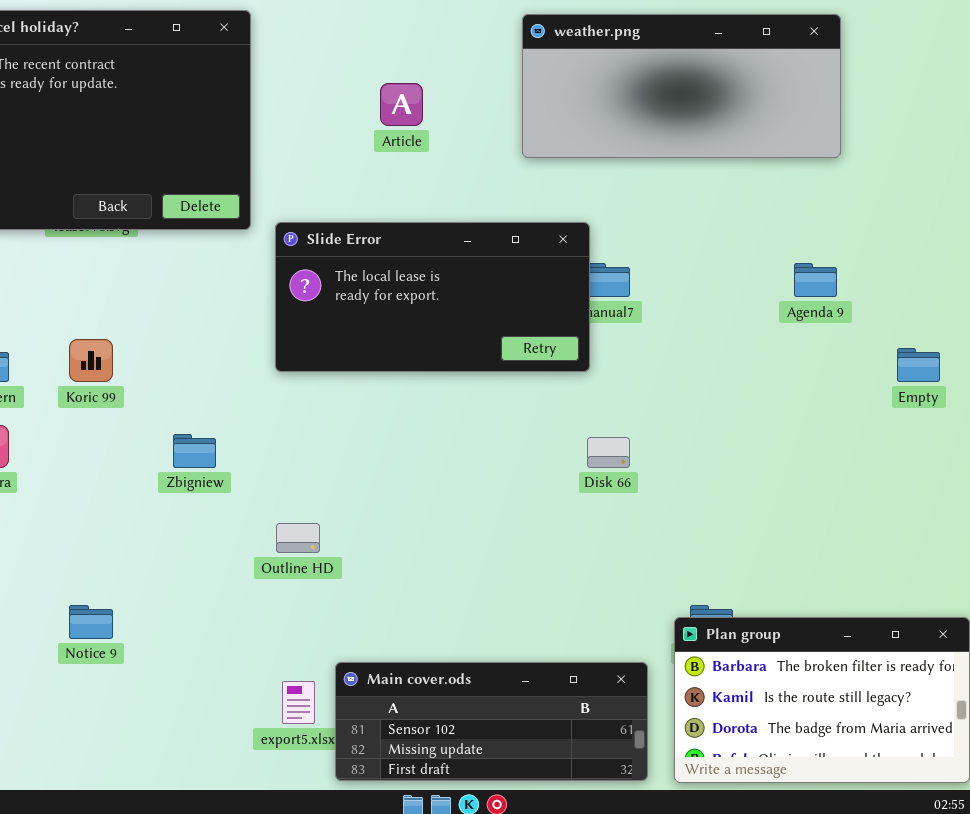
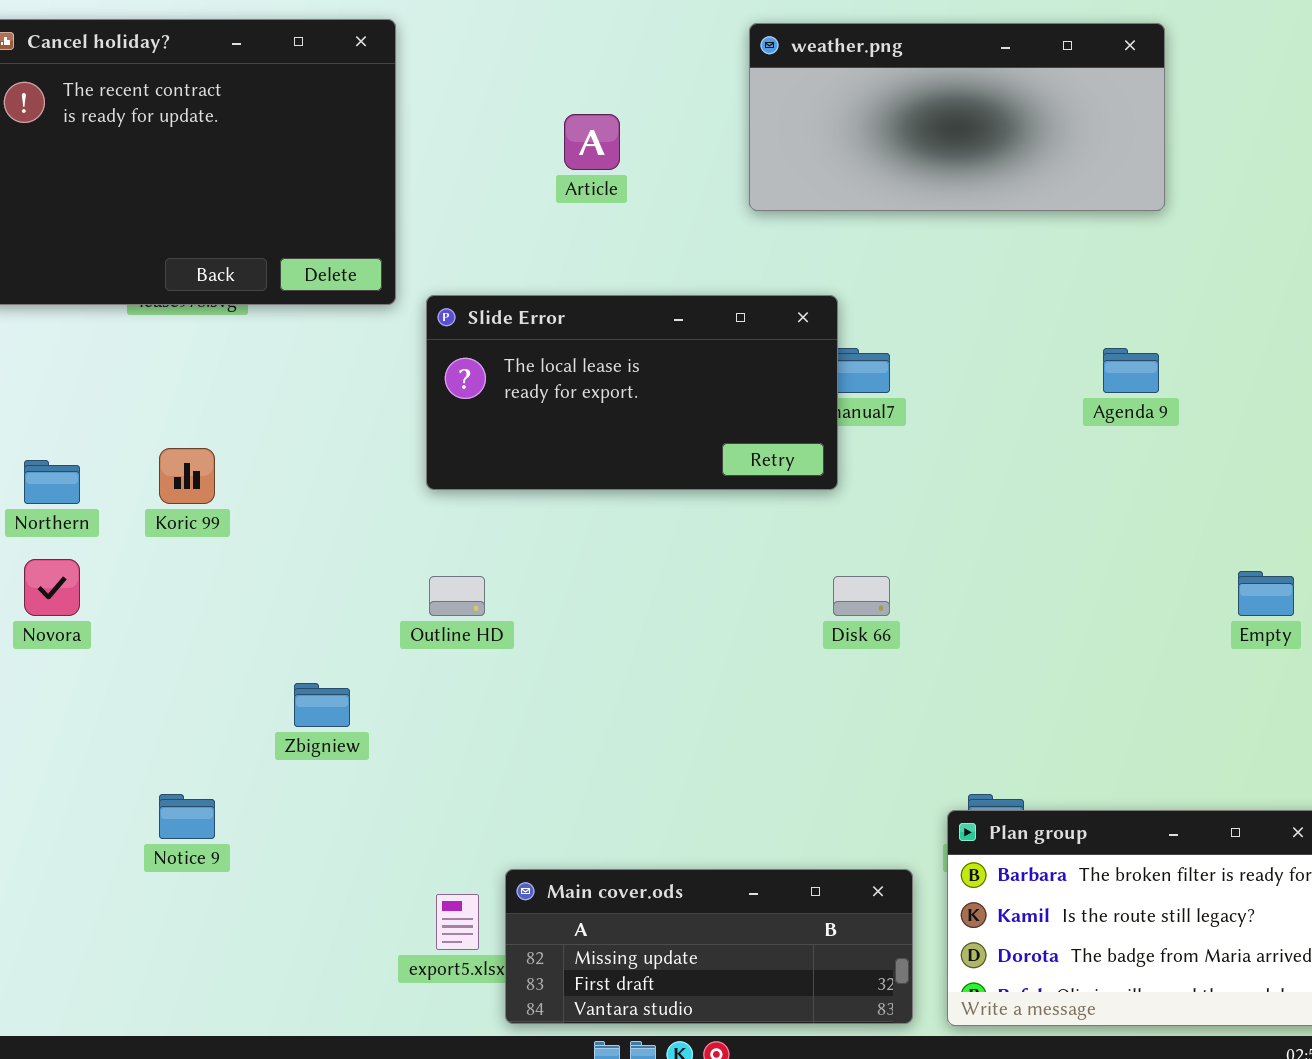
Empty: [897,348,940,382] -> [1238,571,1294,616], moved
Zbigniew: [173,434,216,468] -> [294,683,350,727], moved
Outline HD: [276,523,320,553] -> [429,576,485,616], moved
Main cover.ods: [335,662,648,781] -> [505,869,913,1024], scrolled down 1 row

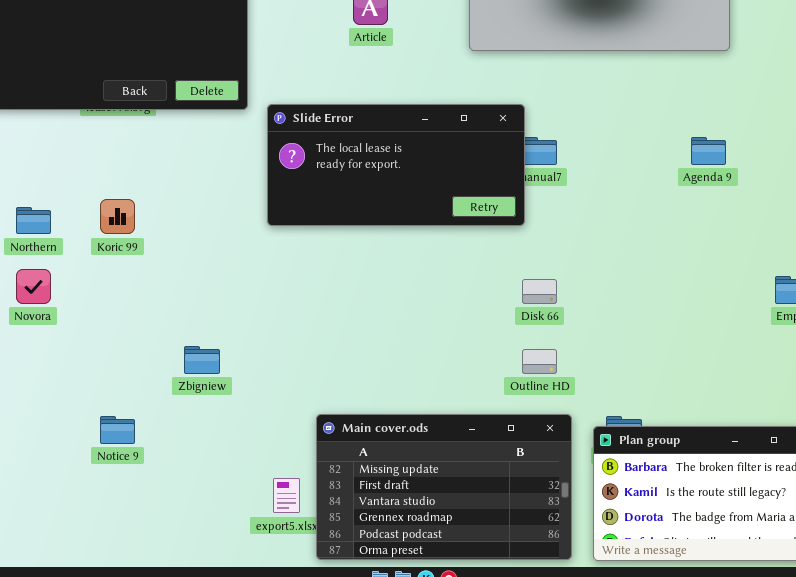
Outline HD: [429,576,485,616] -> [522,349,557,374], moved
Main cover.ods: [505,869,913,1024] -> [316,414,572,560], resized

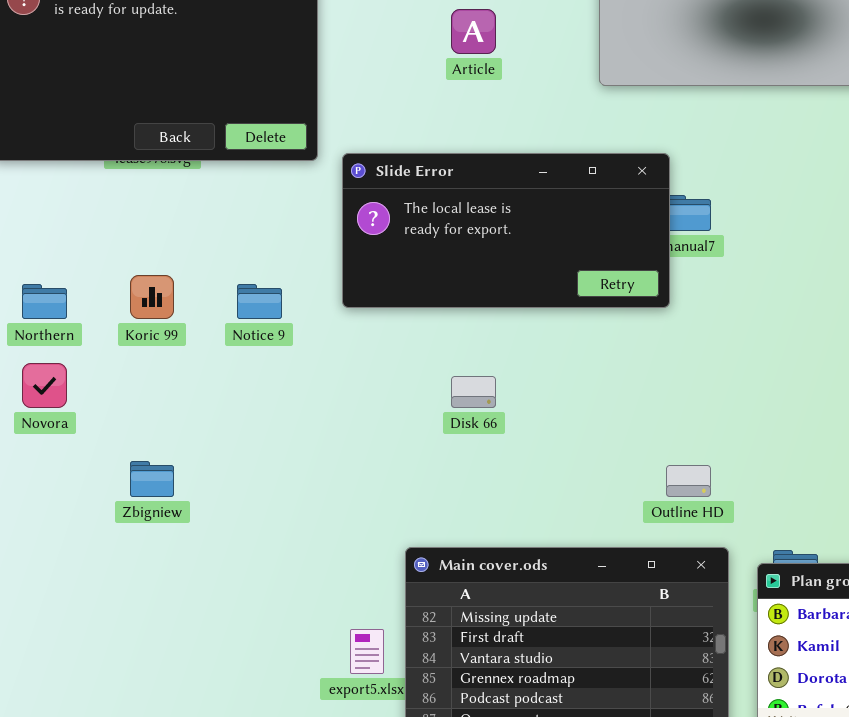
Disk 66: [522,279,557,304] -> [451,376,496,408], moved
Zbigniew: [184,346,220,374] -> [130,461,174,497], moved
Notice 9: [100,416,135,444] -> [237,284,282,319], moved

